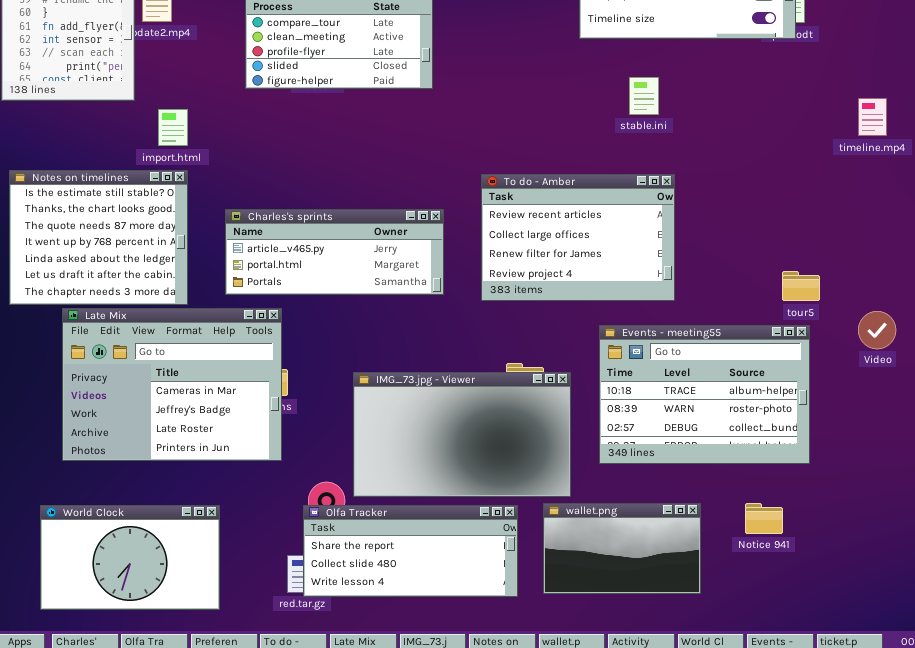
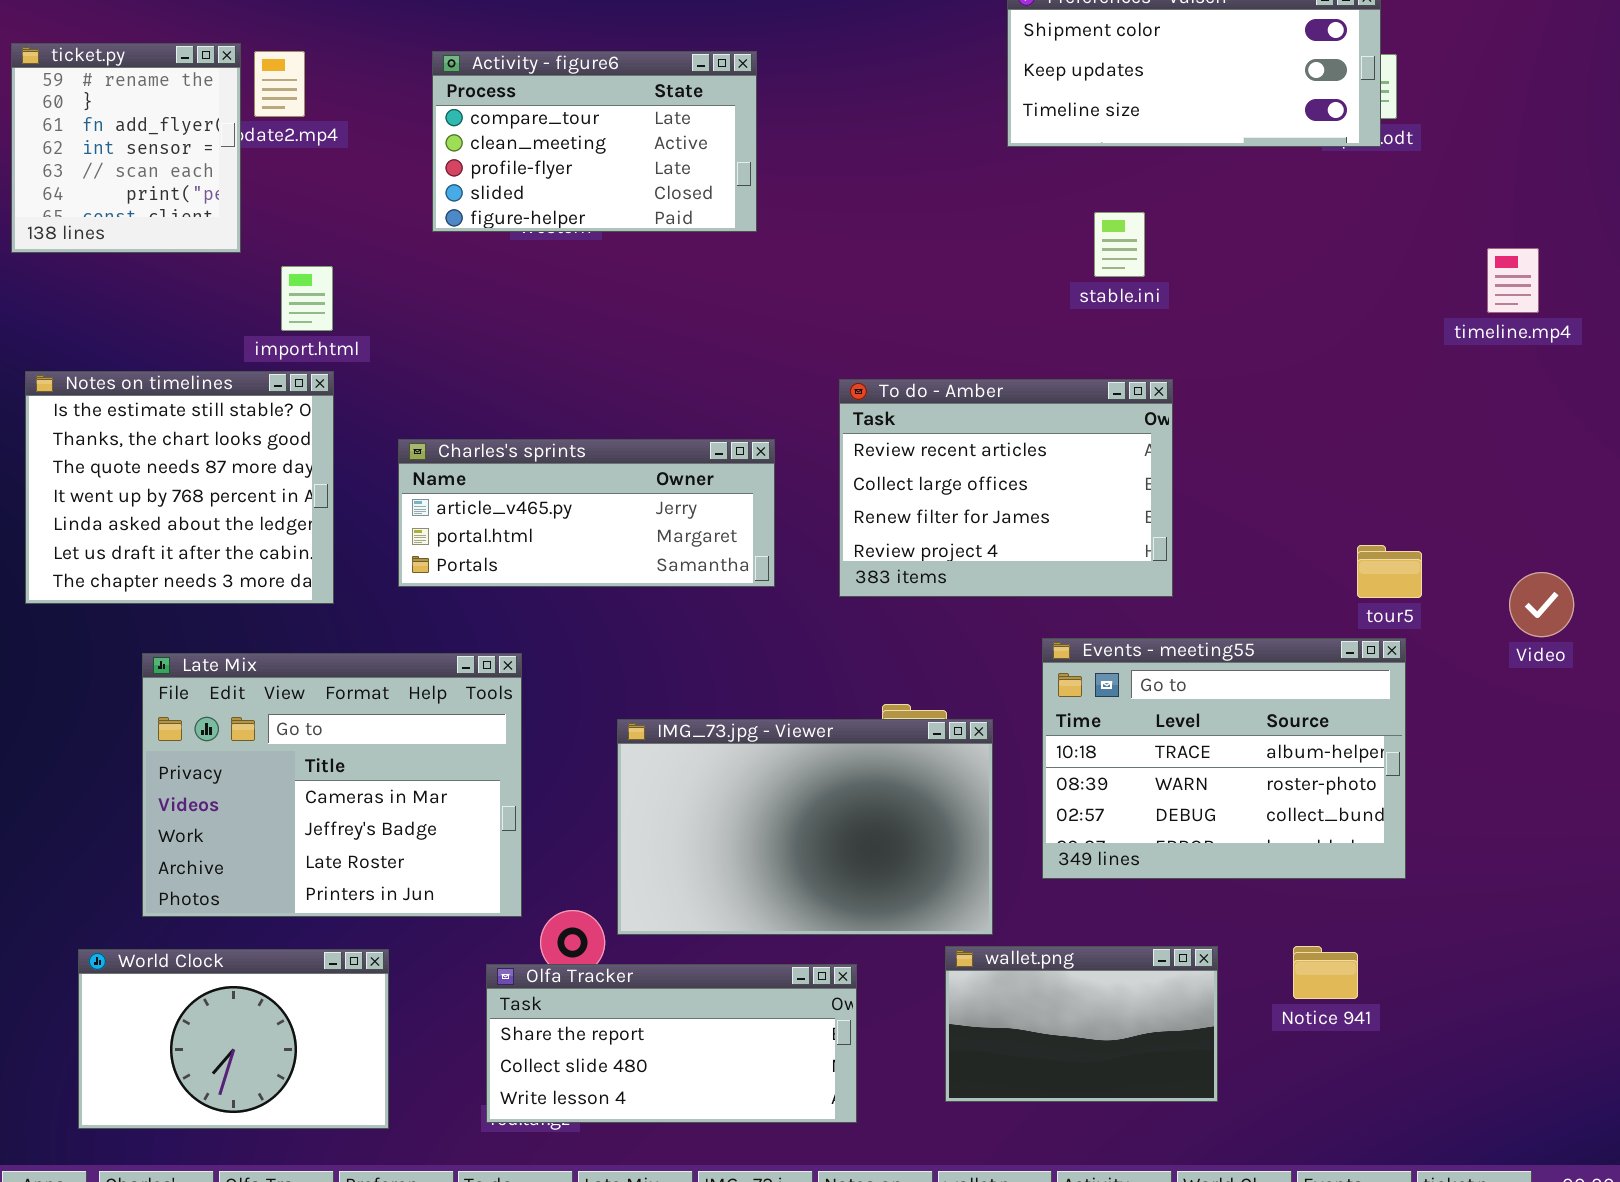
Late Mix: [62,308,282,461] -> [142,653,522,917], moved
Video: [858,311,896,349] -> [1509,572,1574,637], moved
Olfa Tracker: [303,505,518,597] -> [486,964,857,1123], moved

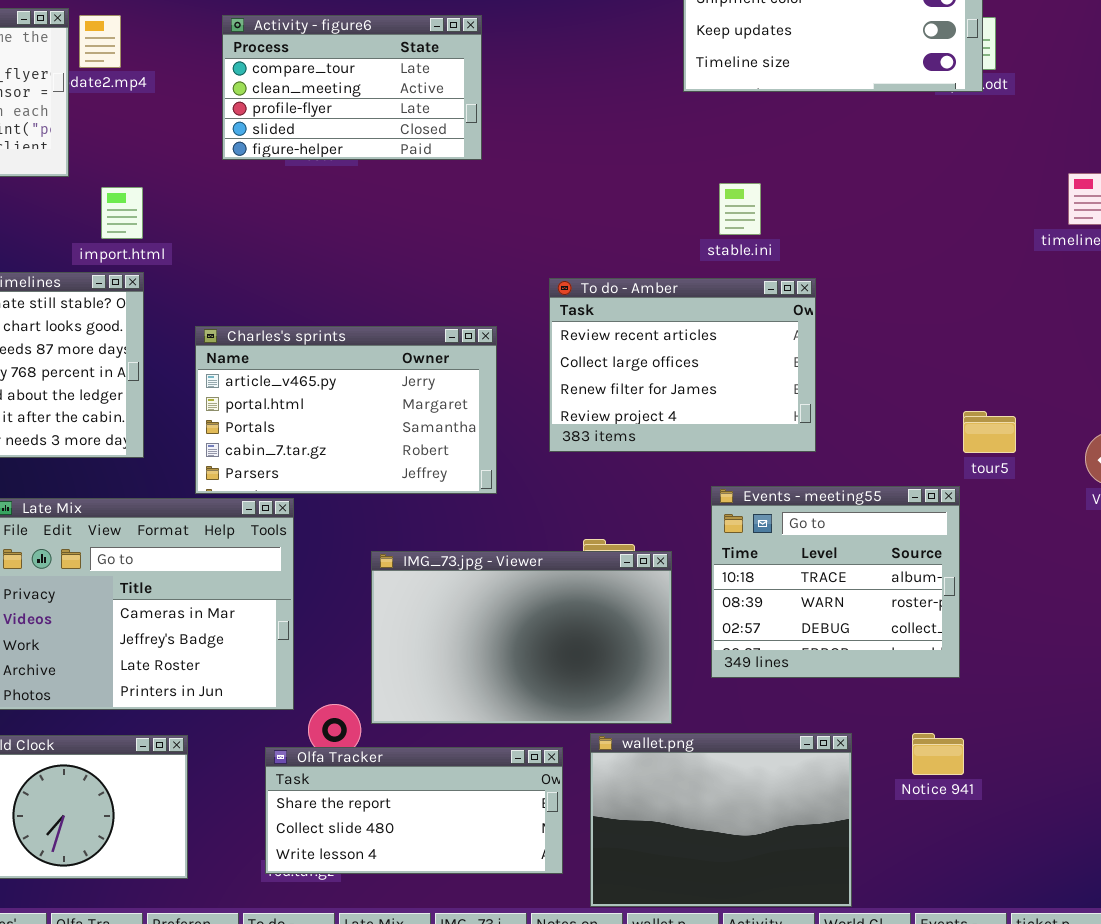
stable.ini: [1094,212,1145,277] -> [719,183,761,235], moved
Charles's sprints: [398,439,775,587] -> [195,326,497,494], resized
Events - meeting55: [1042,638,1406,879] -> [711,486,960,678], resized
wallet.png: [945,946,1218,1102] -> [590,733,852,907], resized

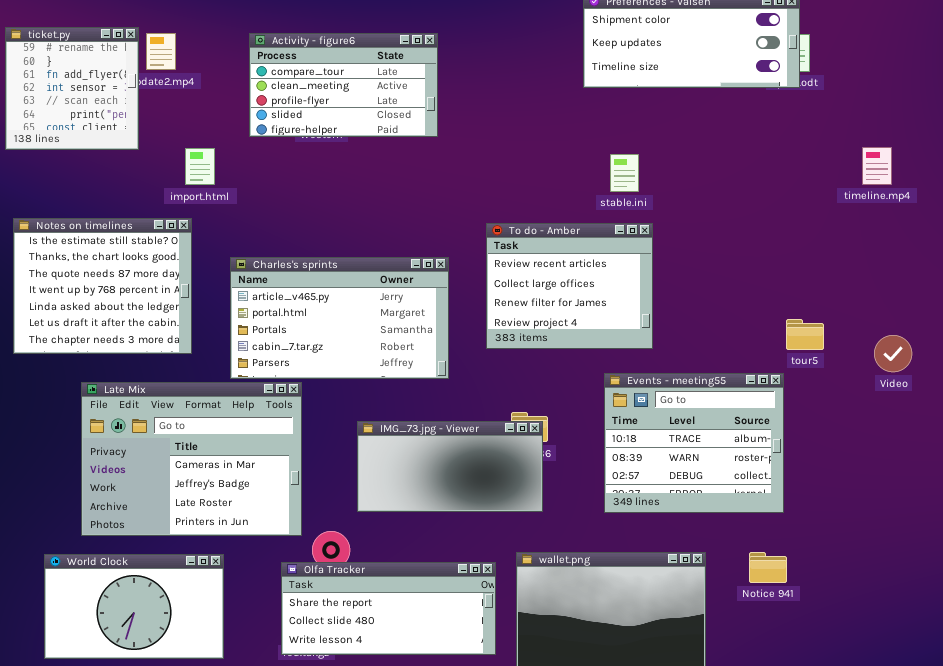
import.html: [101,187,143,239] -> [185,148,215,185], moved
To do - Amber: [549,278,816,452] -> [486,223,653,349], resized
IMG_73.jpg - Viewer: [371,551,672,724] -> [357,421,543,512], resized

